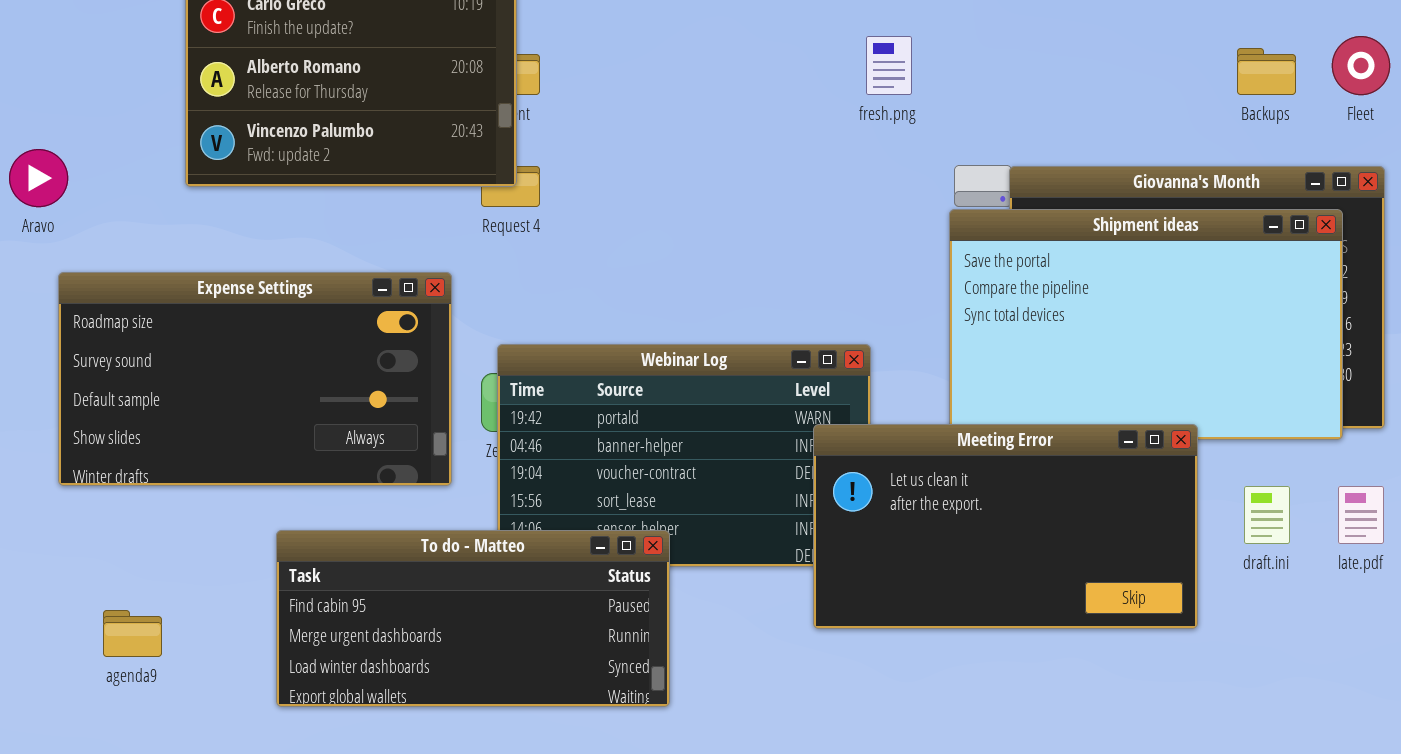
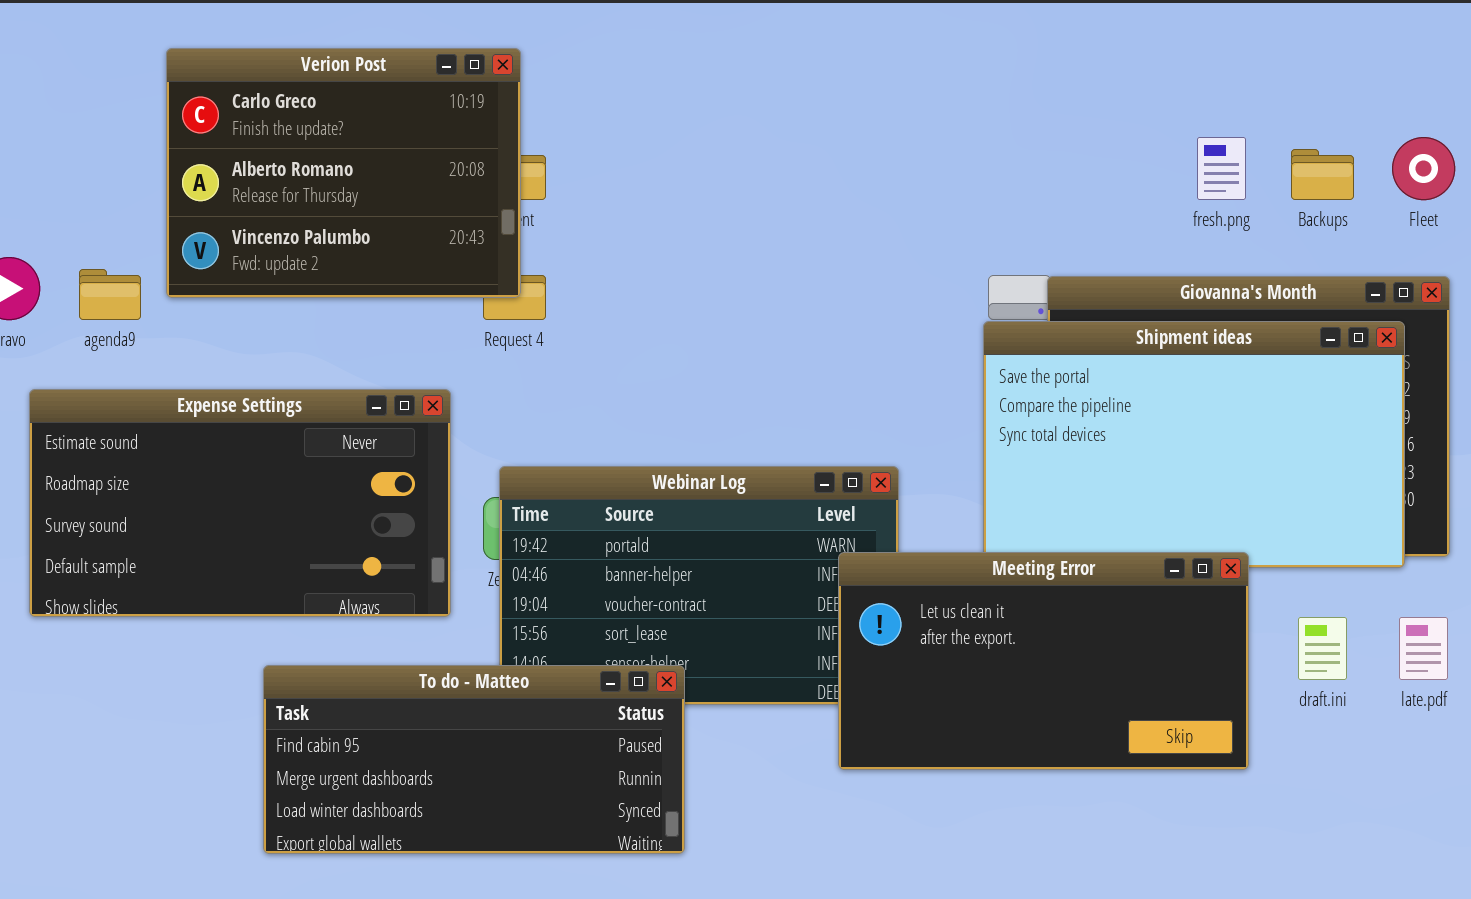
fresh.png: [866,36,912,95] -> [1197,137,1246,200], moved
Expense Settings: [58,272,452,486] -> [29,389,451,617], scrolled up 1 row
agenda9: [103,610,162,657] -> [79,269,141,320], moved

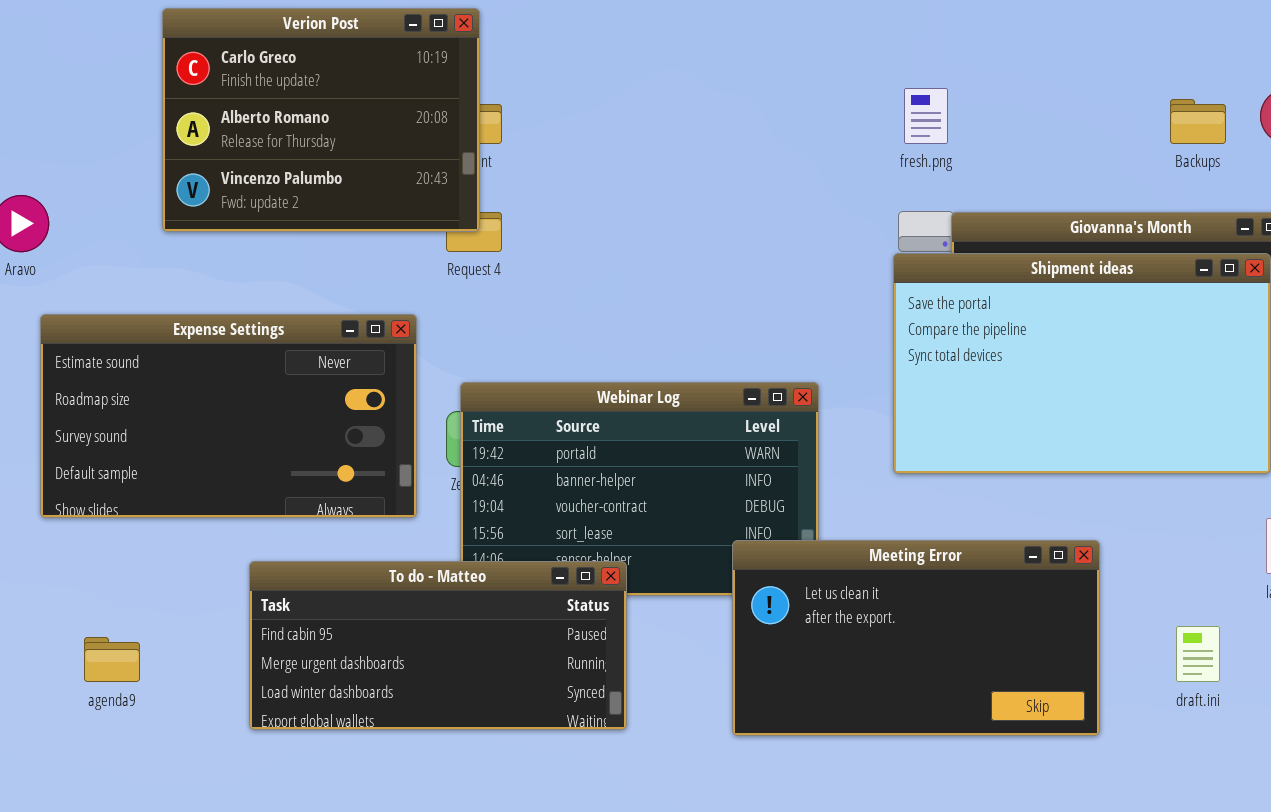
fresh.png: [1197,137,1246,200] -> [904,88,948,144], moved
agenda9: [79,269,141,320] -> [84,637,140,682], moved
Meeting Error: [838,552,1249,770] -> [732,540,1100,736], moved
draft.ini: [1298,617,1347,680] -> [1176,626,1220,682], moved

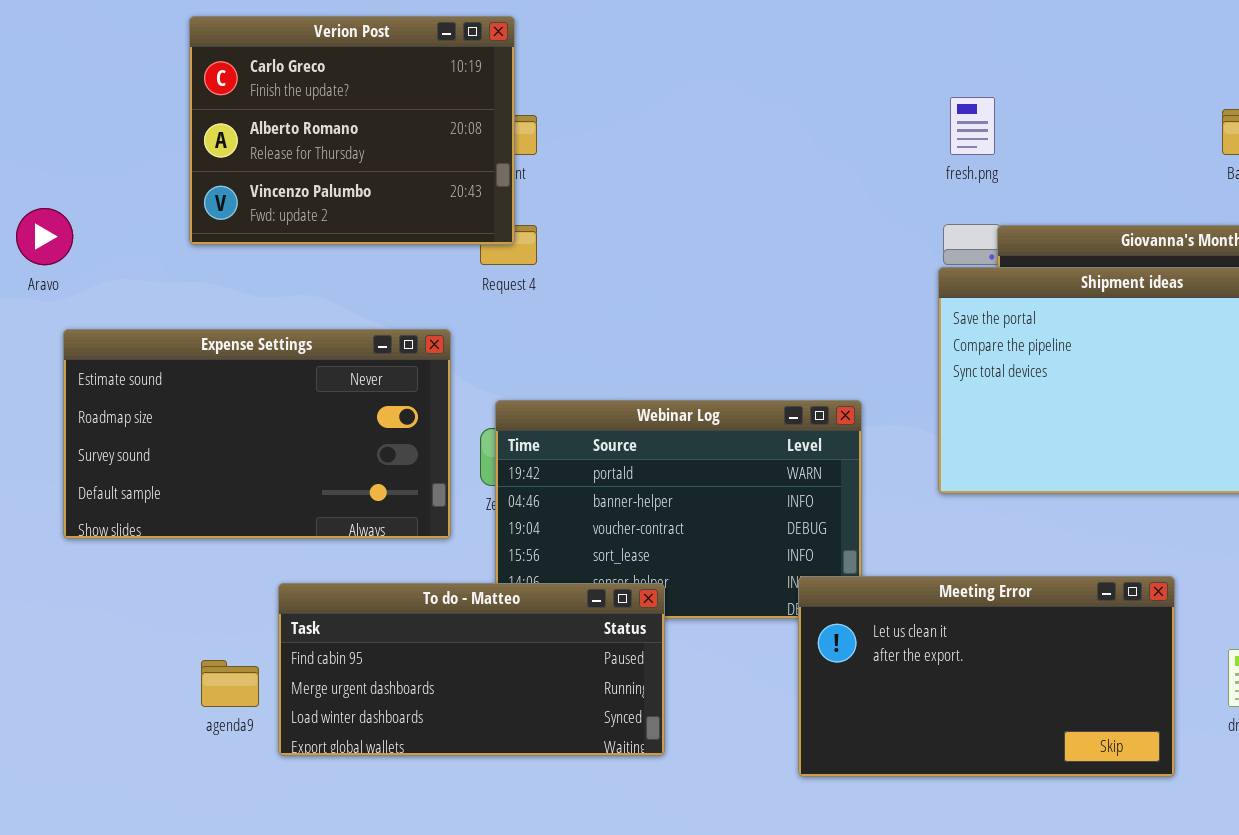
Meeting Error: [732,540,1100,736] -> [798,576,1175,777], moved
agenda9: [84,637,140,682] -> [201,660,259,707], moved

